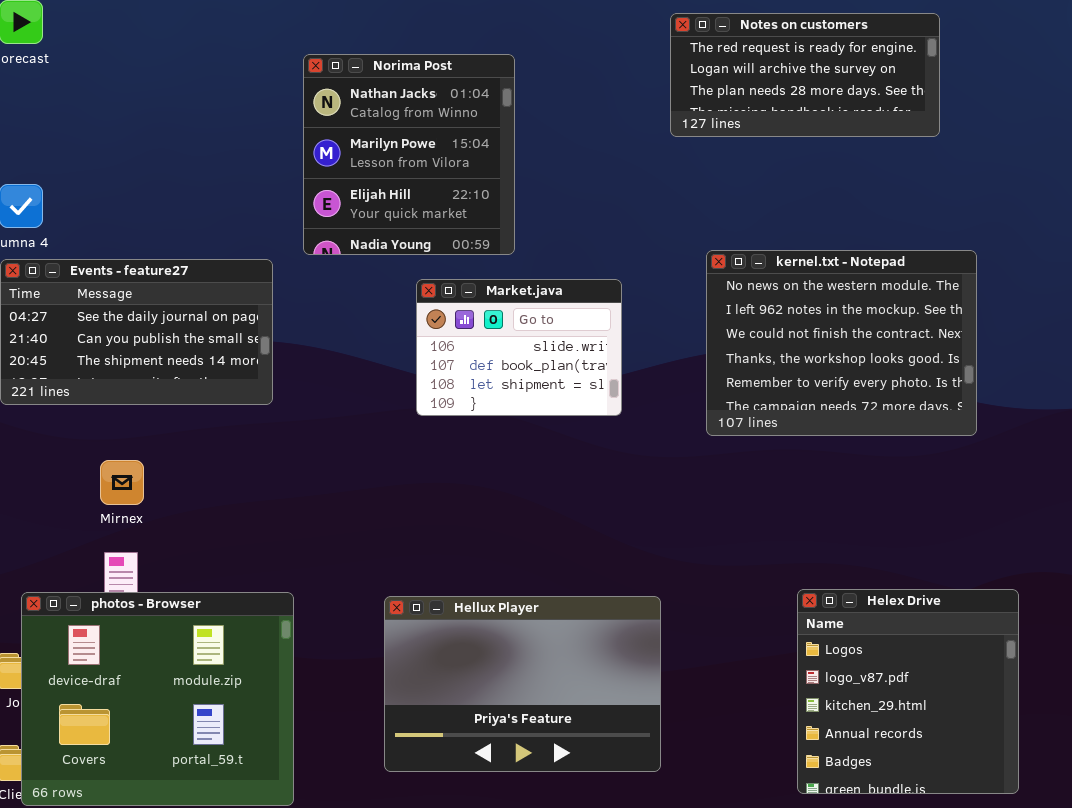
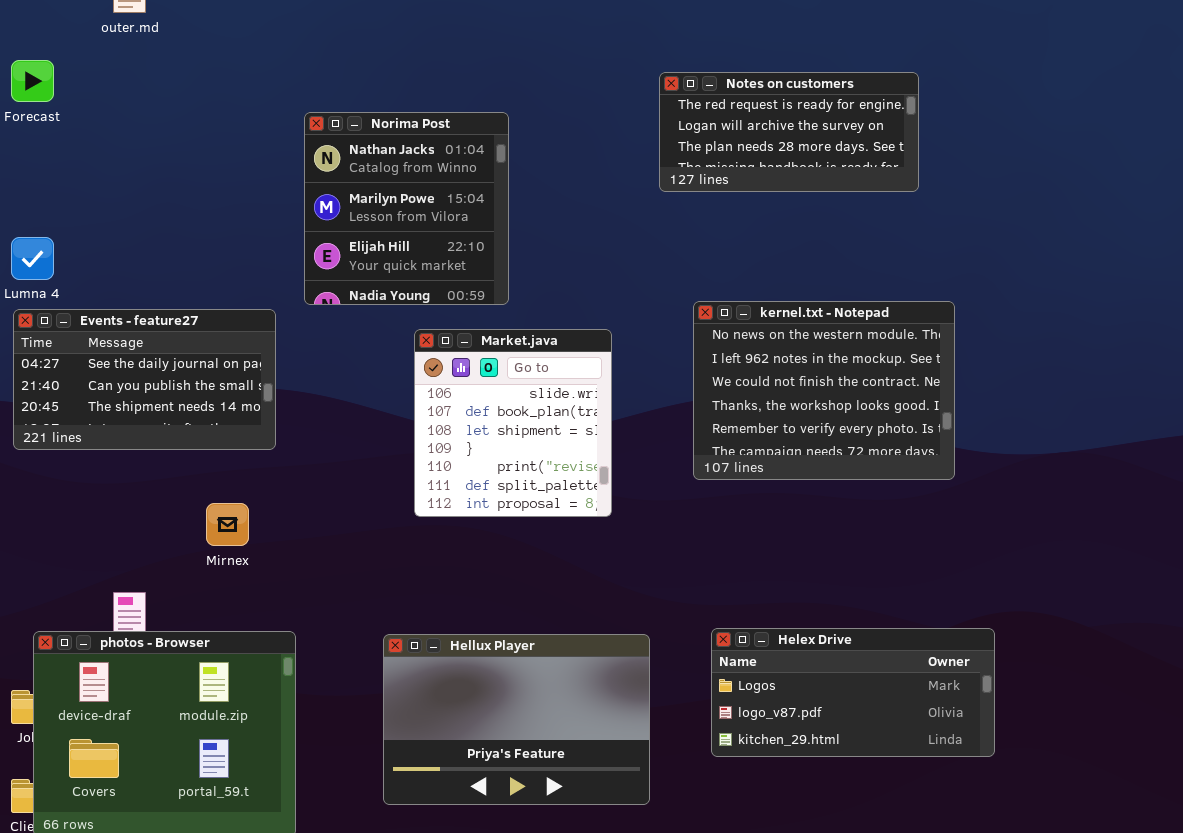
Market.java: [416,279,622,416] -> [414,329,612,517], resized
Mirnex: [100,460,144,505] -> [206,503,249,546], moved
Helex Drive: [797,589,1019,794] -> [711,628,995,757], resized

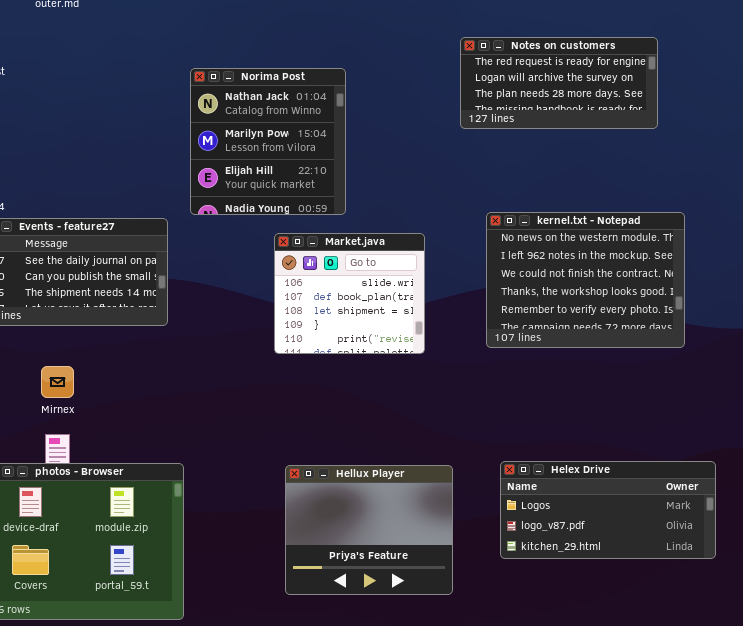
Market.java: [414,329,612,517] -> [274,233,425,354], resized
Mirnex: [206,503,249,546] -> [41,366,74,398], moved
Hellux Player: [383,634,650,805] -> [285,465,453,595], resized

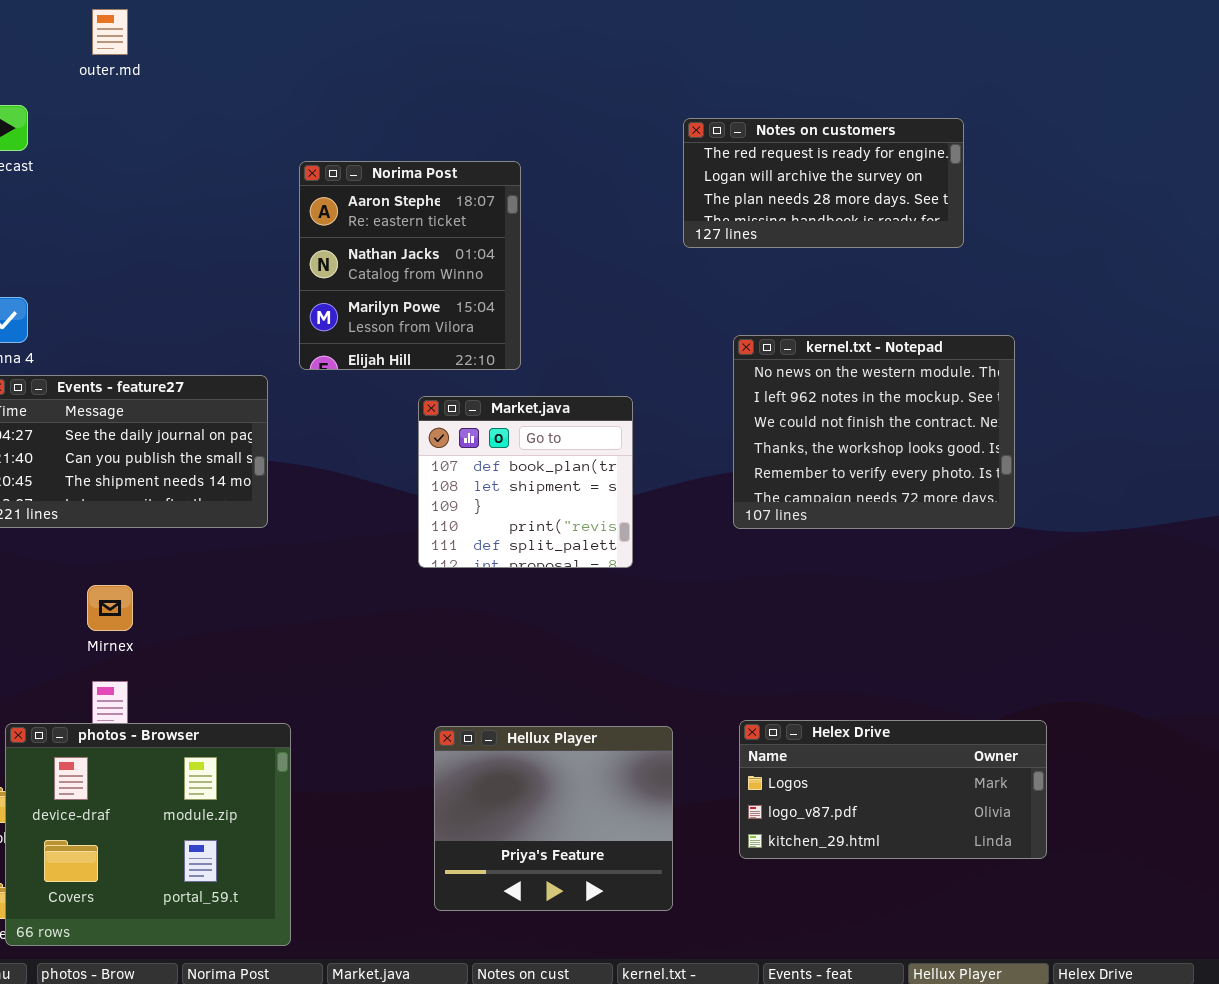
Norima Post: [190,68,346,215] -> [299,161,521,370], scrolled up 1 row
kernel.txt - Notepad: [486,212,685,348] -> [733,335,1015,529], moved
Market.java: [274,233,425,354] -> [418,396,633,568], scrolled down 1 row

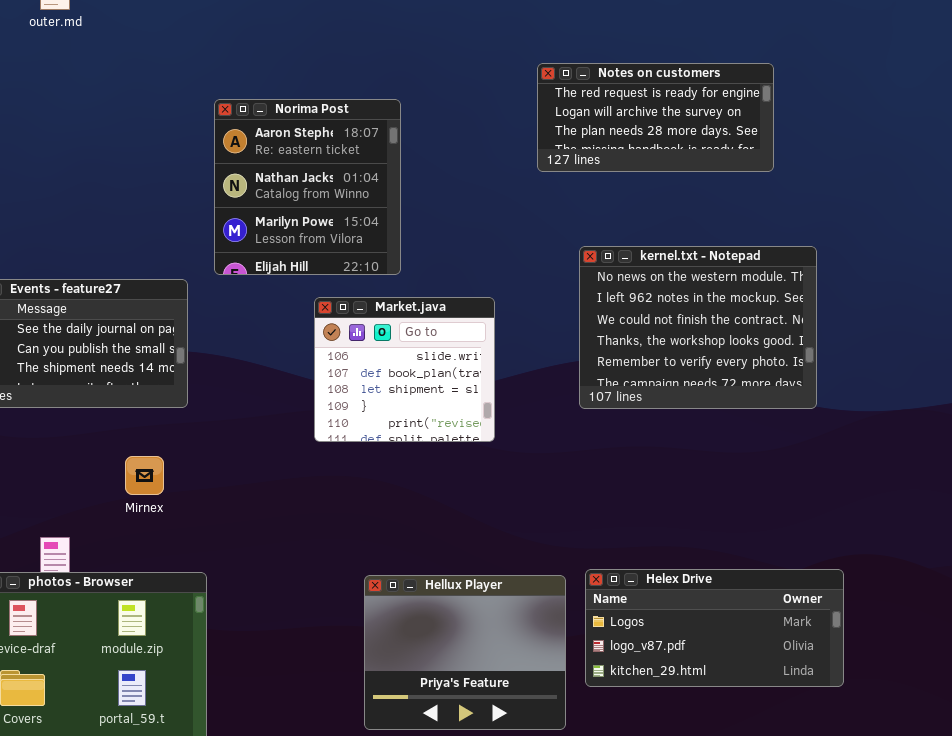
Market.java: [418,396,633,568] -> [314,297,495,442], scrolled up 1 row
Mirnex: [87,585,133,631] -> [125,456,164,495], moved
Hellux Player: [434,726,673,911] -> [364,575,566,730], moved

